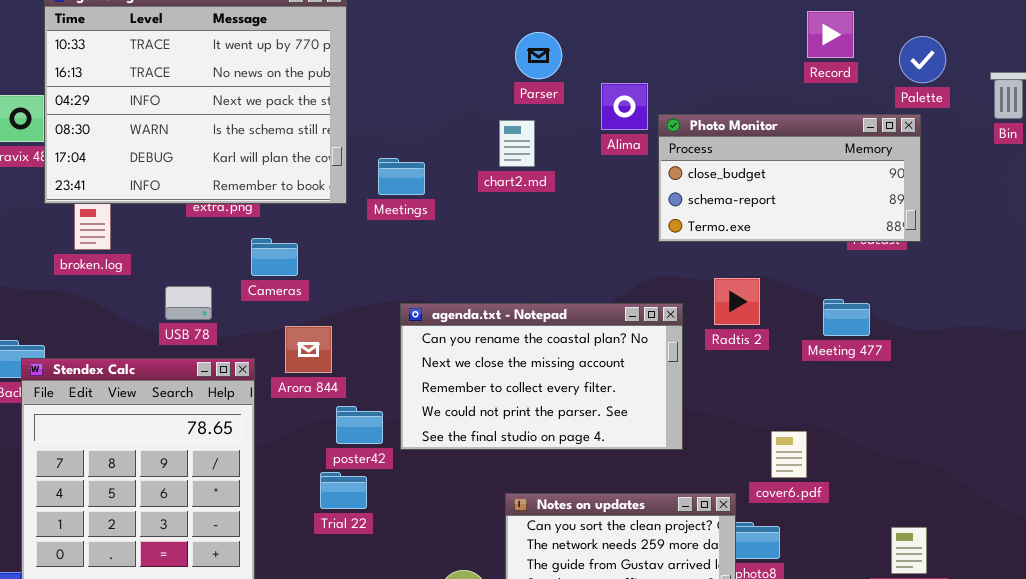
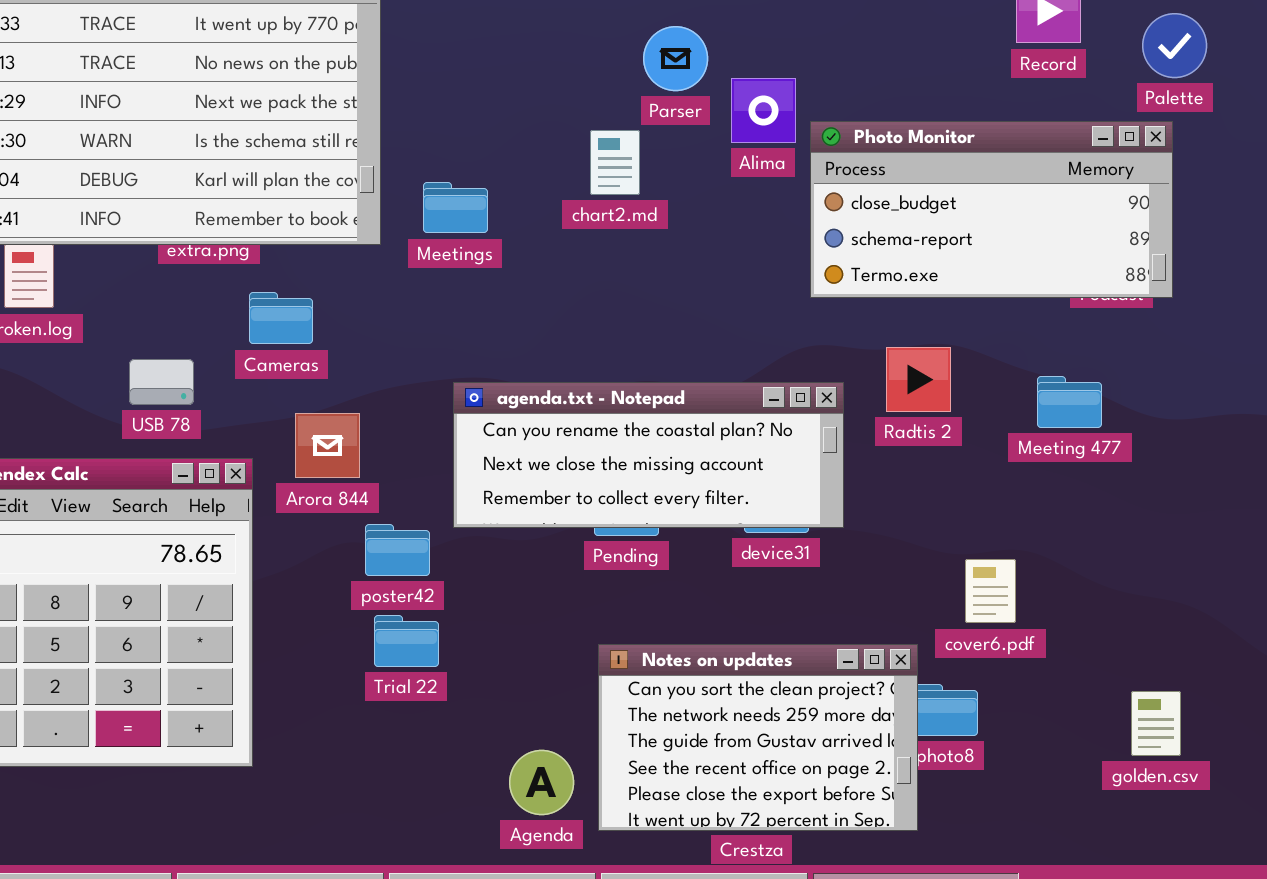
Parser: [515,32,562,79] -> [643,26,708,91], moved
agenda.txt - Notepad: [400,303,683,450] -> [453,382,844,528], resized
Trial 22: [320,472,367,509] -> [374,615,439,667], moved

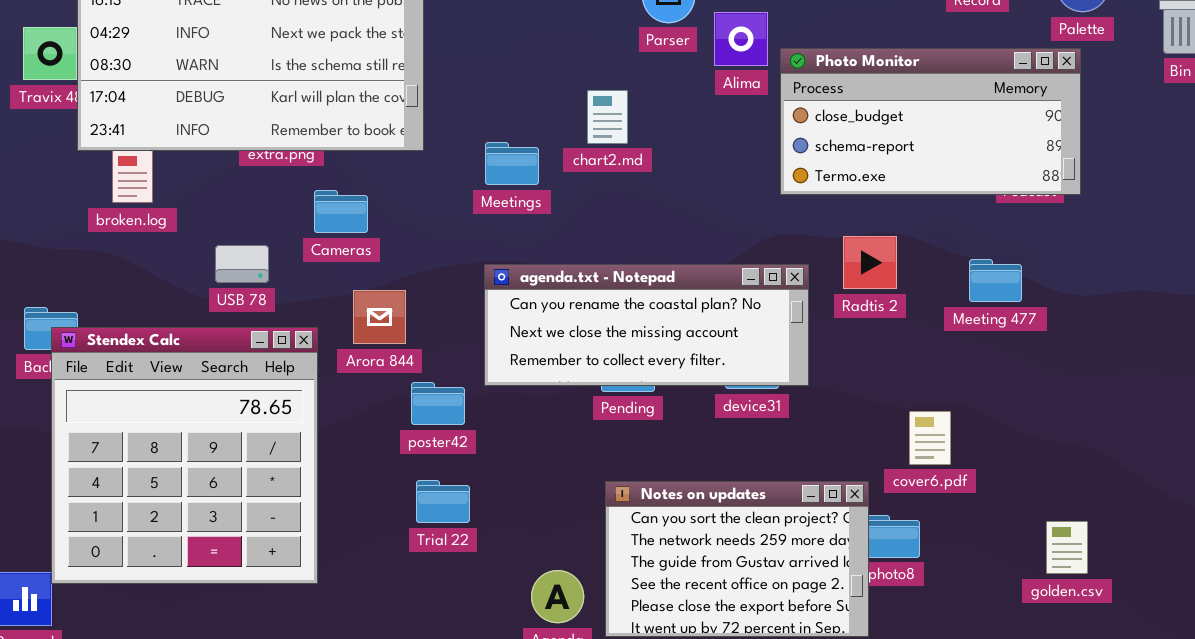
chart2.md: [590,130,640,195] -> [587,90,628,144], moved
Meetings: [423,182,488,233] -> [485,142,539,185], moved
Trial 22: [374,615,439,667] -> [416,480,470,523], moved

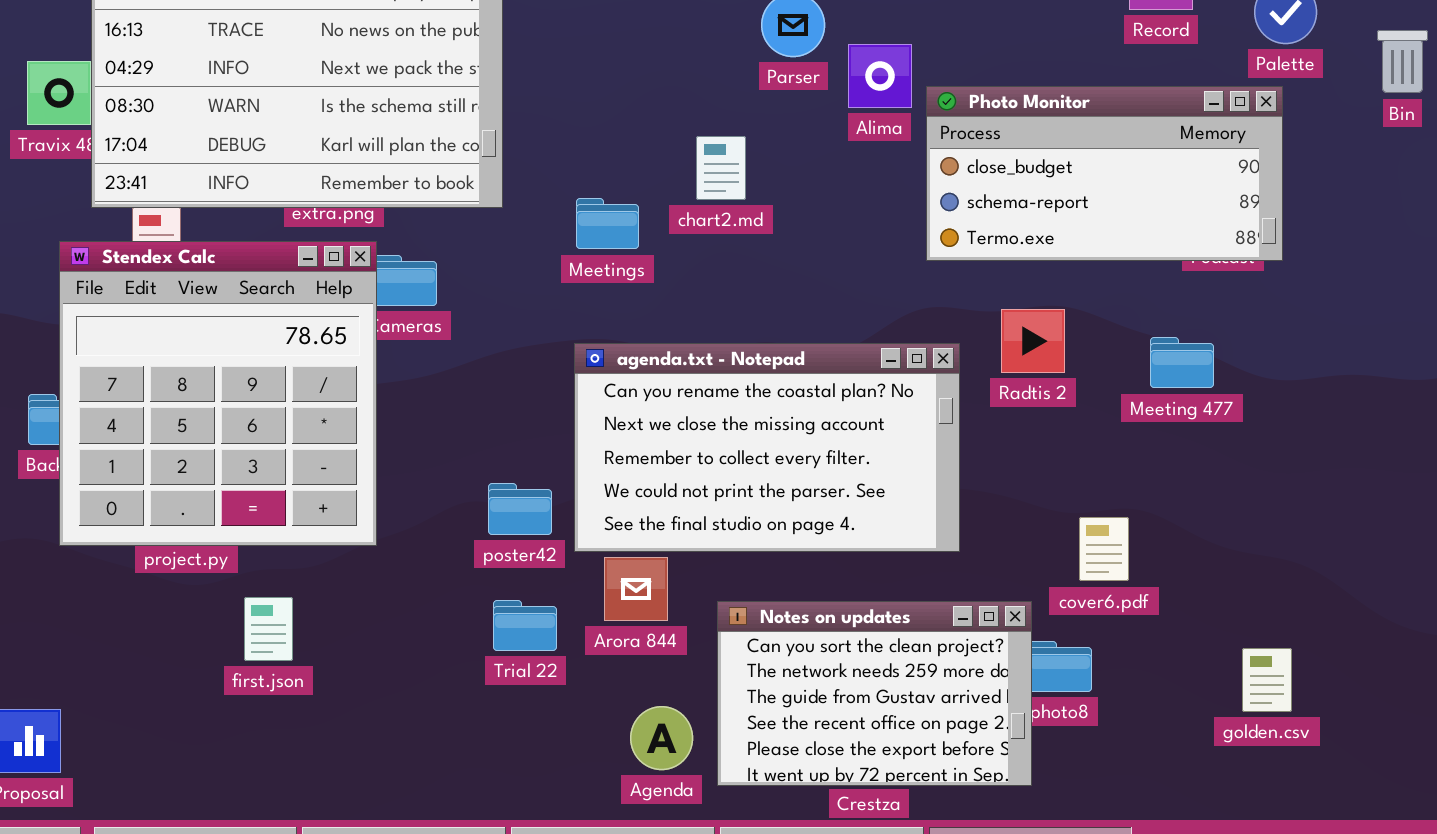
agenda.txt - Notepad: [484,264,809,386] -> [574,343,960,552], resized
Arora 844: [353,290,406,344] -> [604,557,668,621], moved
Stendex Calc: [51,327,318,584] -> [59,241,377,546], moved

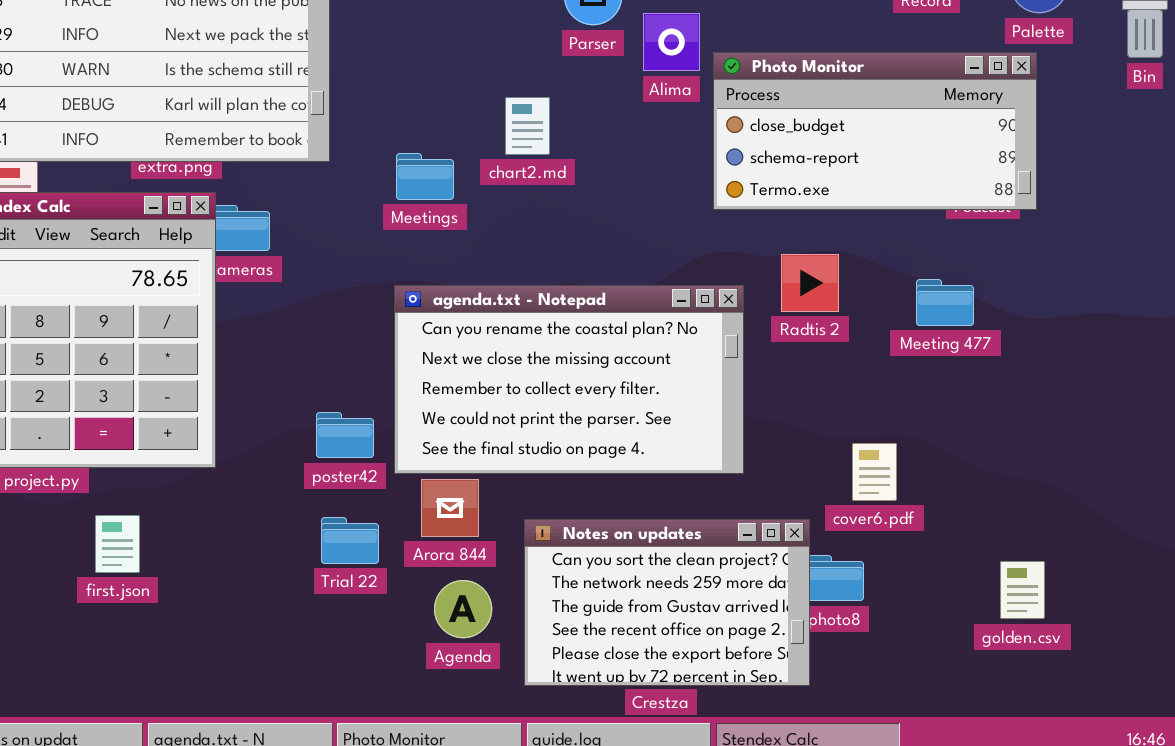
Agenda: [630,706,693,770] -> [434,580,492,638], moved

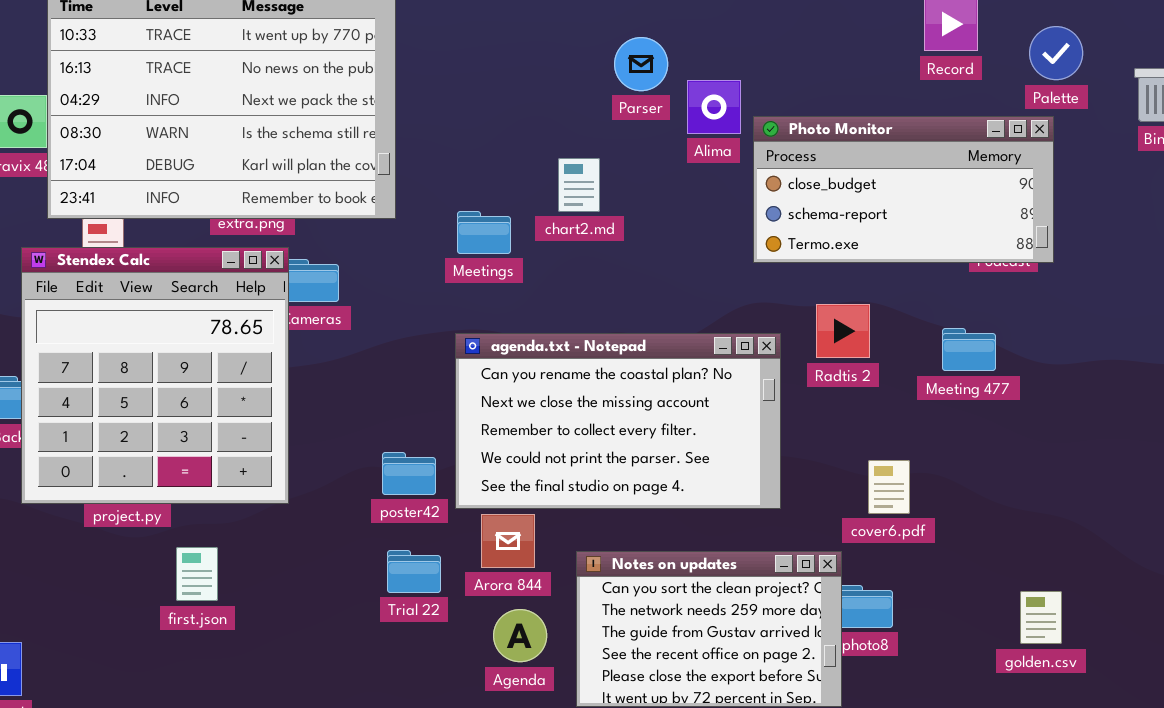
cover6.pdf: [852,443,897,501] -> [868,460,910,514], moved

